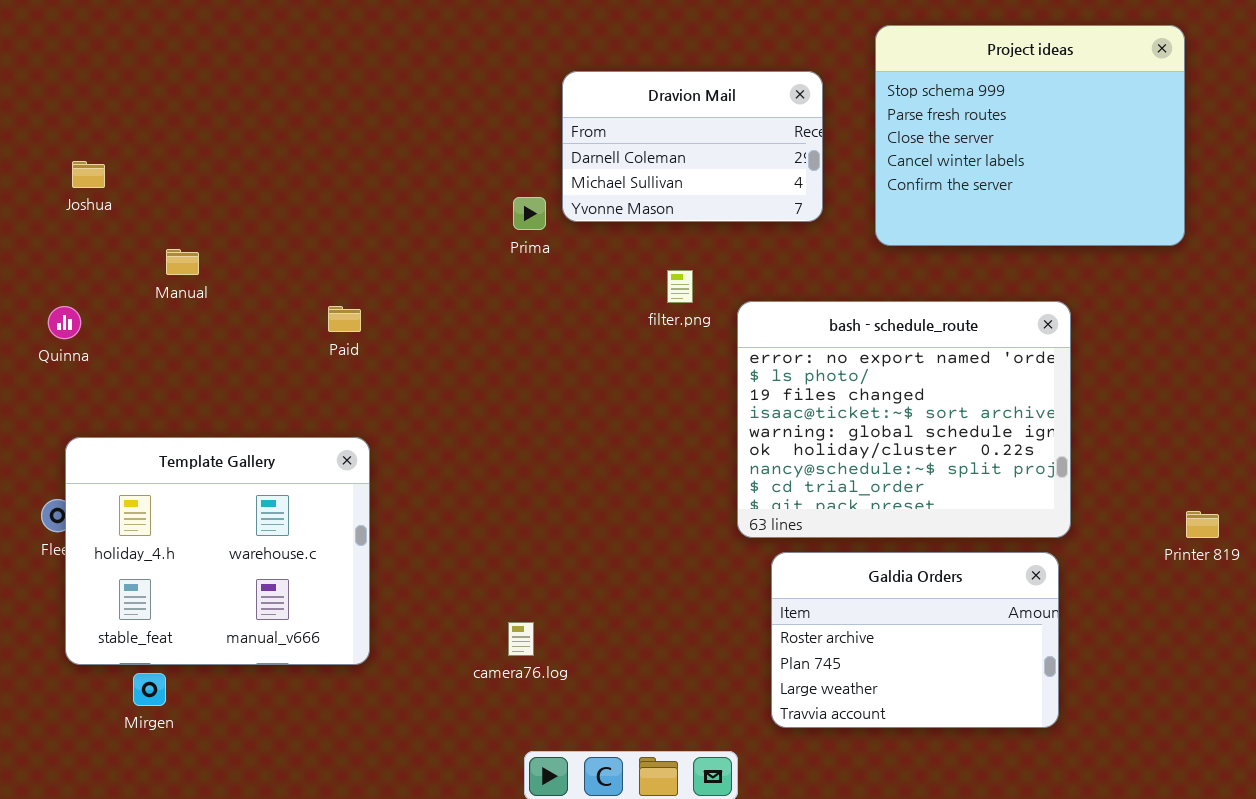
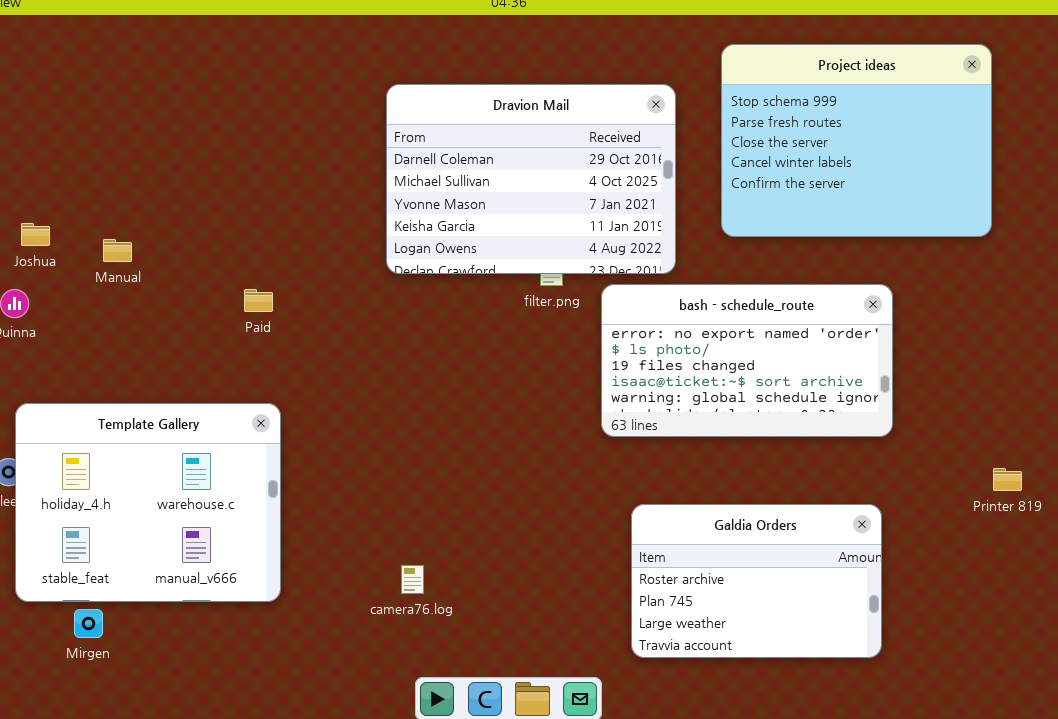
Dravion Mail: [562,71,823,222] -> [386,84,676,274], resized
Joshua: [72,161,105,188] -> [21,223,50,246], moved
bash - schedule_route: [737,301,1071,538] -> [601,284,893,437], resized

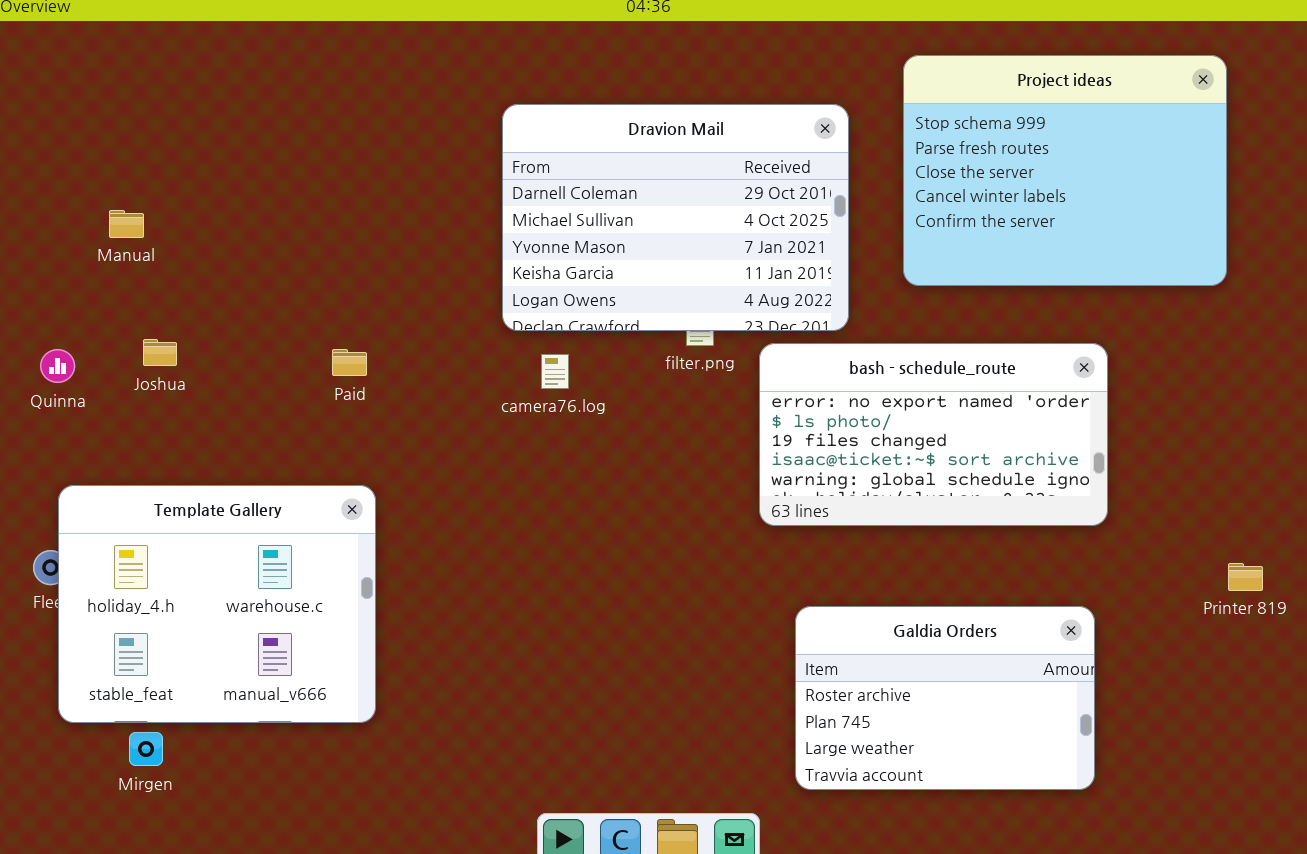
Joshua: [21,223,50,246] -> [143,339,177,366], moved
Manual: [103,239,132,262] -> [109,210,144,238], moved
camera76.log: [401,565,424,594] -> [541,354,569,389], moved

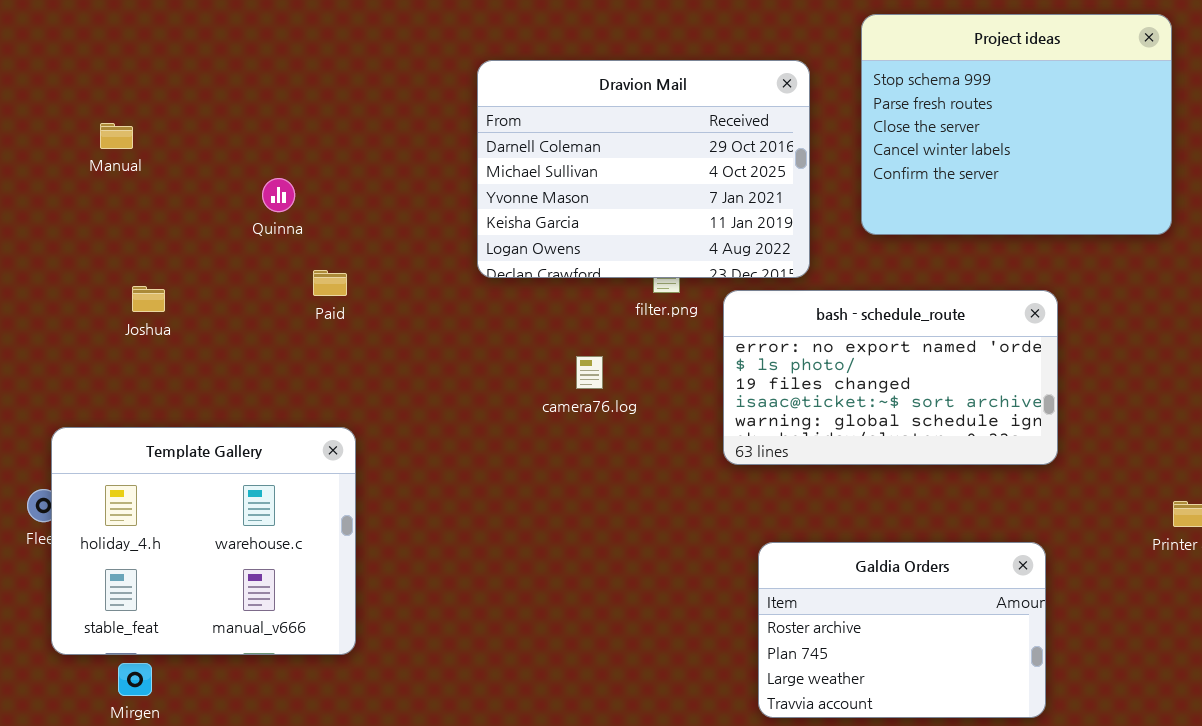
Manual: [109,210,144,238] -> [100,123,133,149], moved
Quinna: [40,349,75,383] -> [262,178,295,212], moved
Paid: [332,349,367,376] -> [313,270,347,296], moved
camera76.log: [541,354,569,389] -> [576,356,603,389], moved

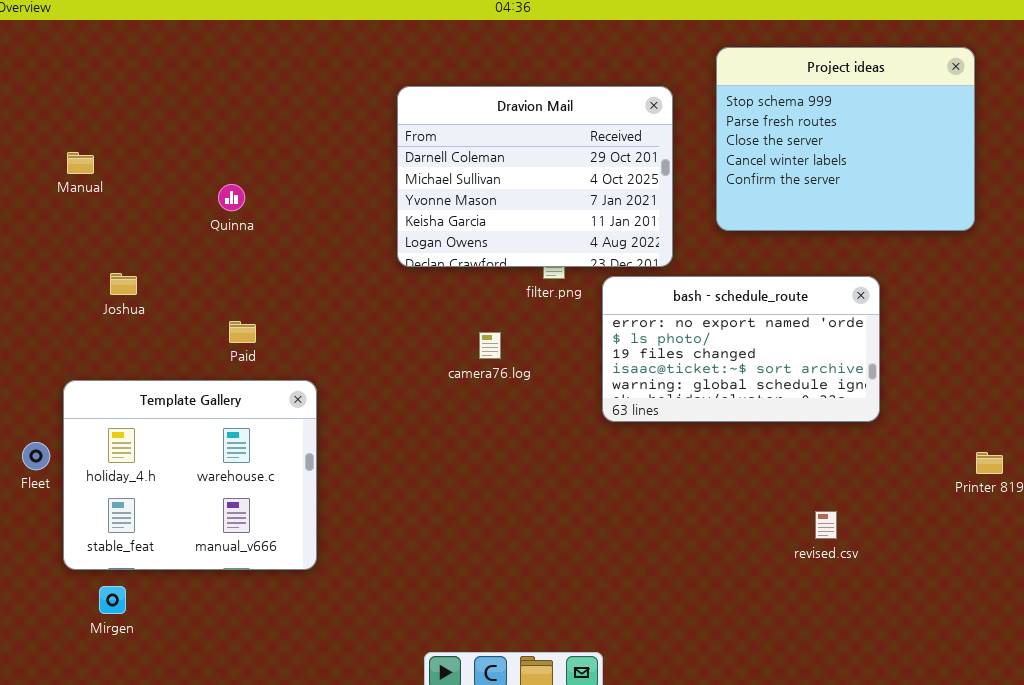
Manual: [100,123,133,149] -> [67,152,94,174], moved
Paid: [313,270,347,296] -> [229,321,256,343], moved
Template Gallery: [51,427,356,655] -> [63,380,317,570], moved
Galdia Orders: [758,542,1046,718] -> none, closed

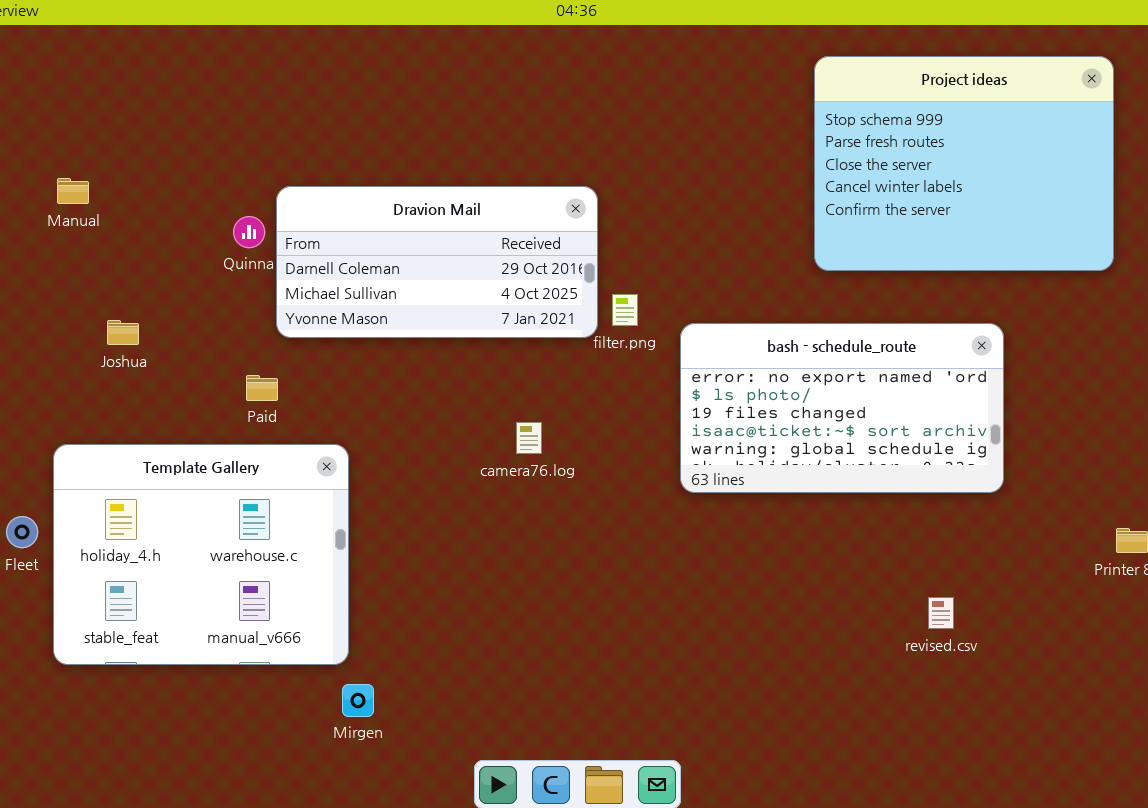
Dravion Mail: [397,86,673,267] -> [276,186,598,338], moved, resized
camera76.log: [479,332,501,359] -> [516,422,542,454], moved
Mirgen: [99,586,126,614] -> [342,684,374,717], moved

